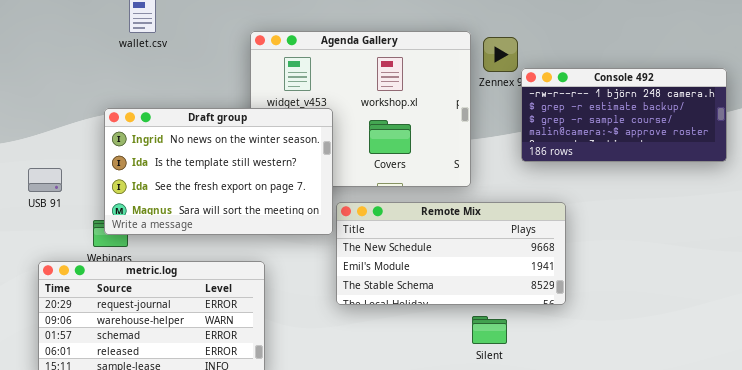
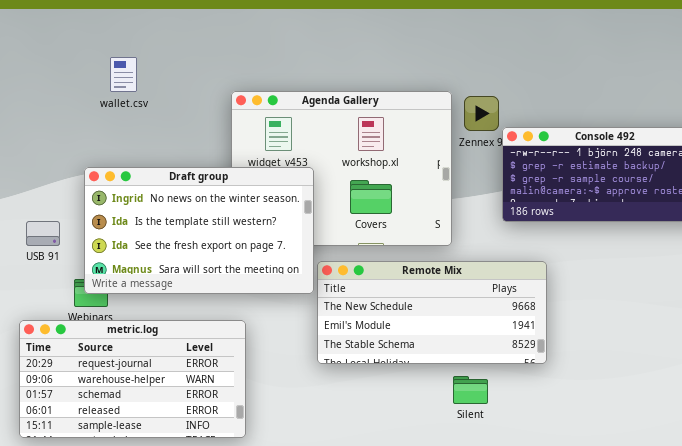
USB 91: [28,168,62,192] -> [26,221,60,246], moved

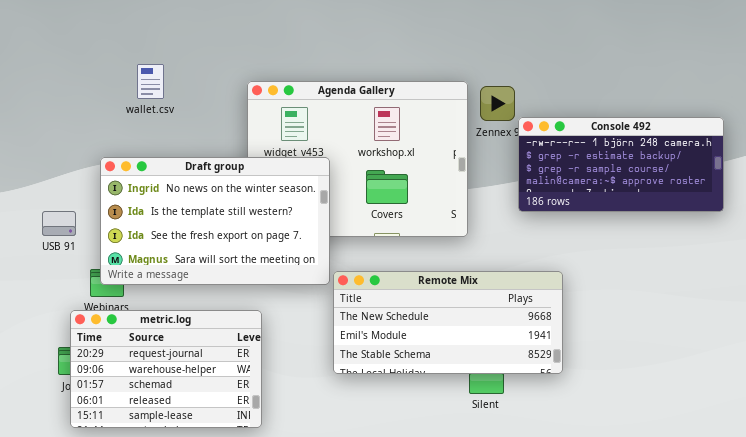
wallet.csv: [110,57,137,92] -> [137,64,164,99], moved
Remote Mix: [317,261,547,364] -> [333,271,563,374], moved
metric.log: [19,320,246,438] -> [70,310,262,428], resized

